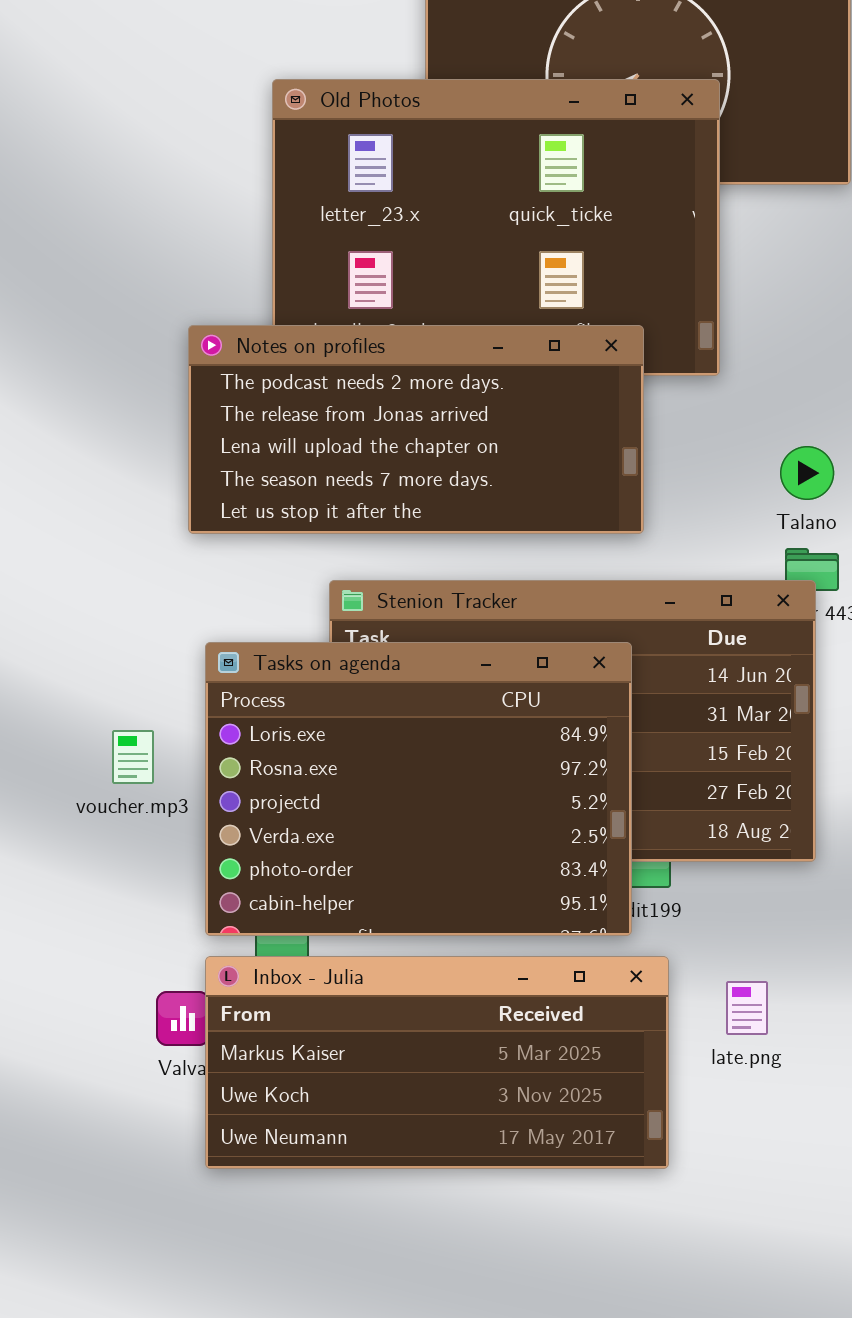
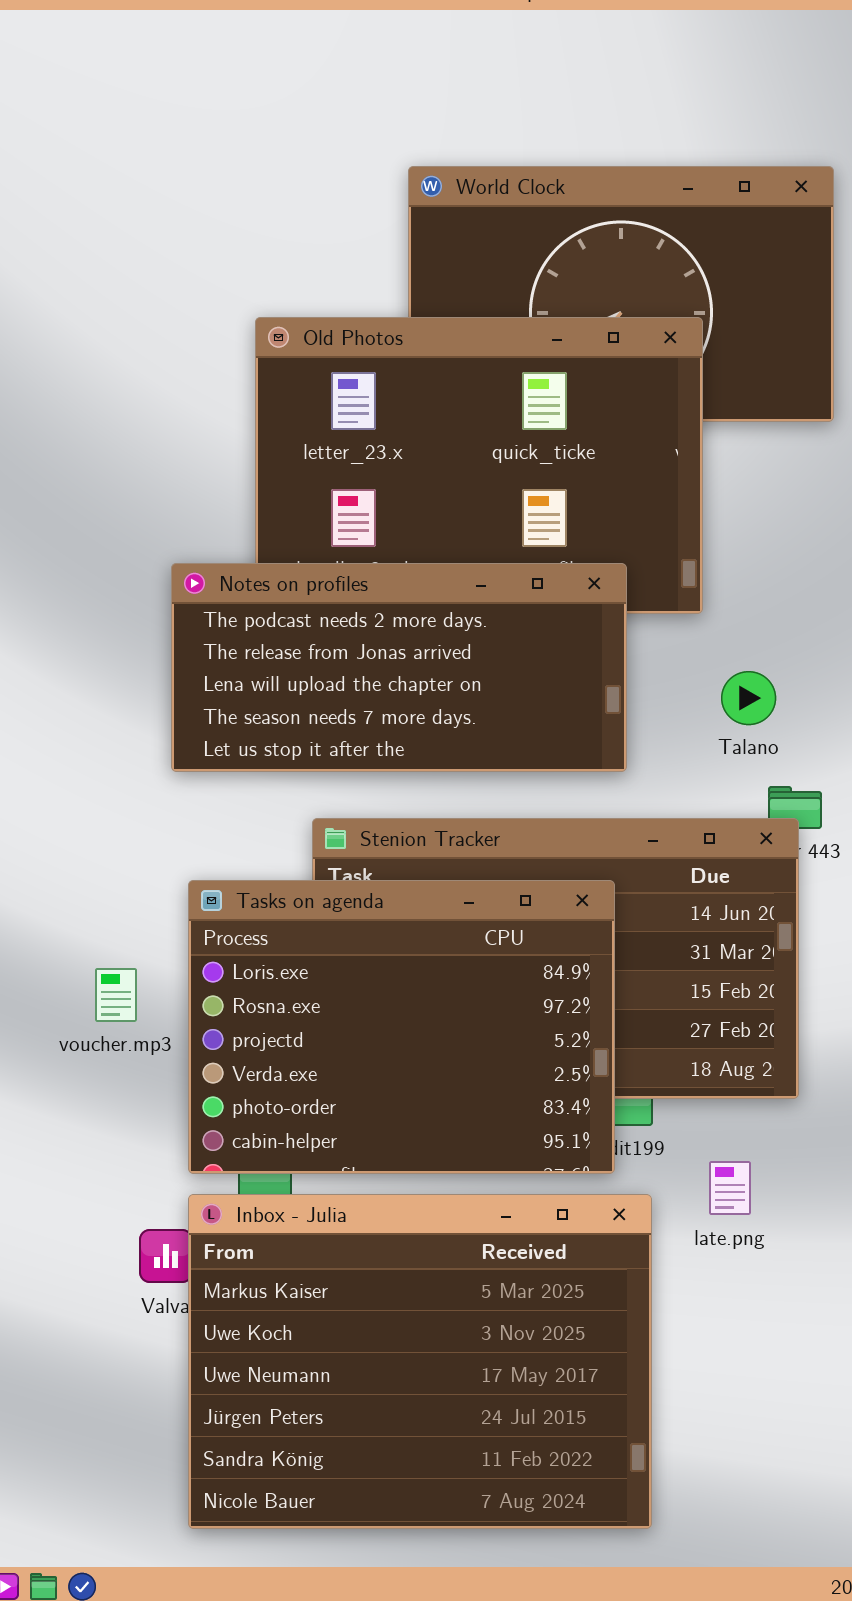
Talano: [780,446,834,500] -> [721,671,776,725], moved
Inbox - Julia: [205,956,669,1169] -> [188,1194,652,1529], resized
late.png: [726,981,768,1035] -> [709,1161,751,1215], moved

